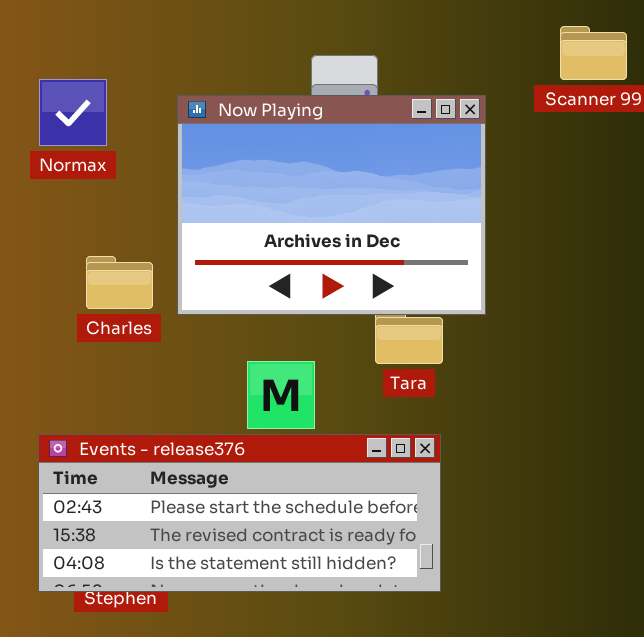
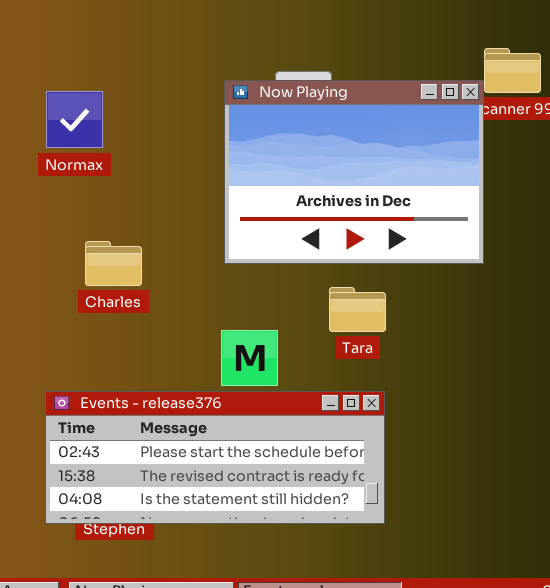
Now Playing: [177,95,486,315] -> [224,80,484,264], moved

